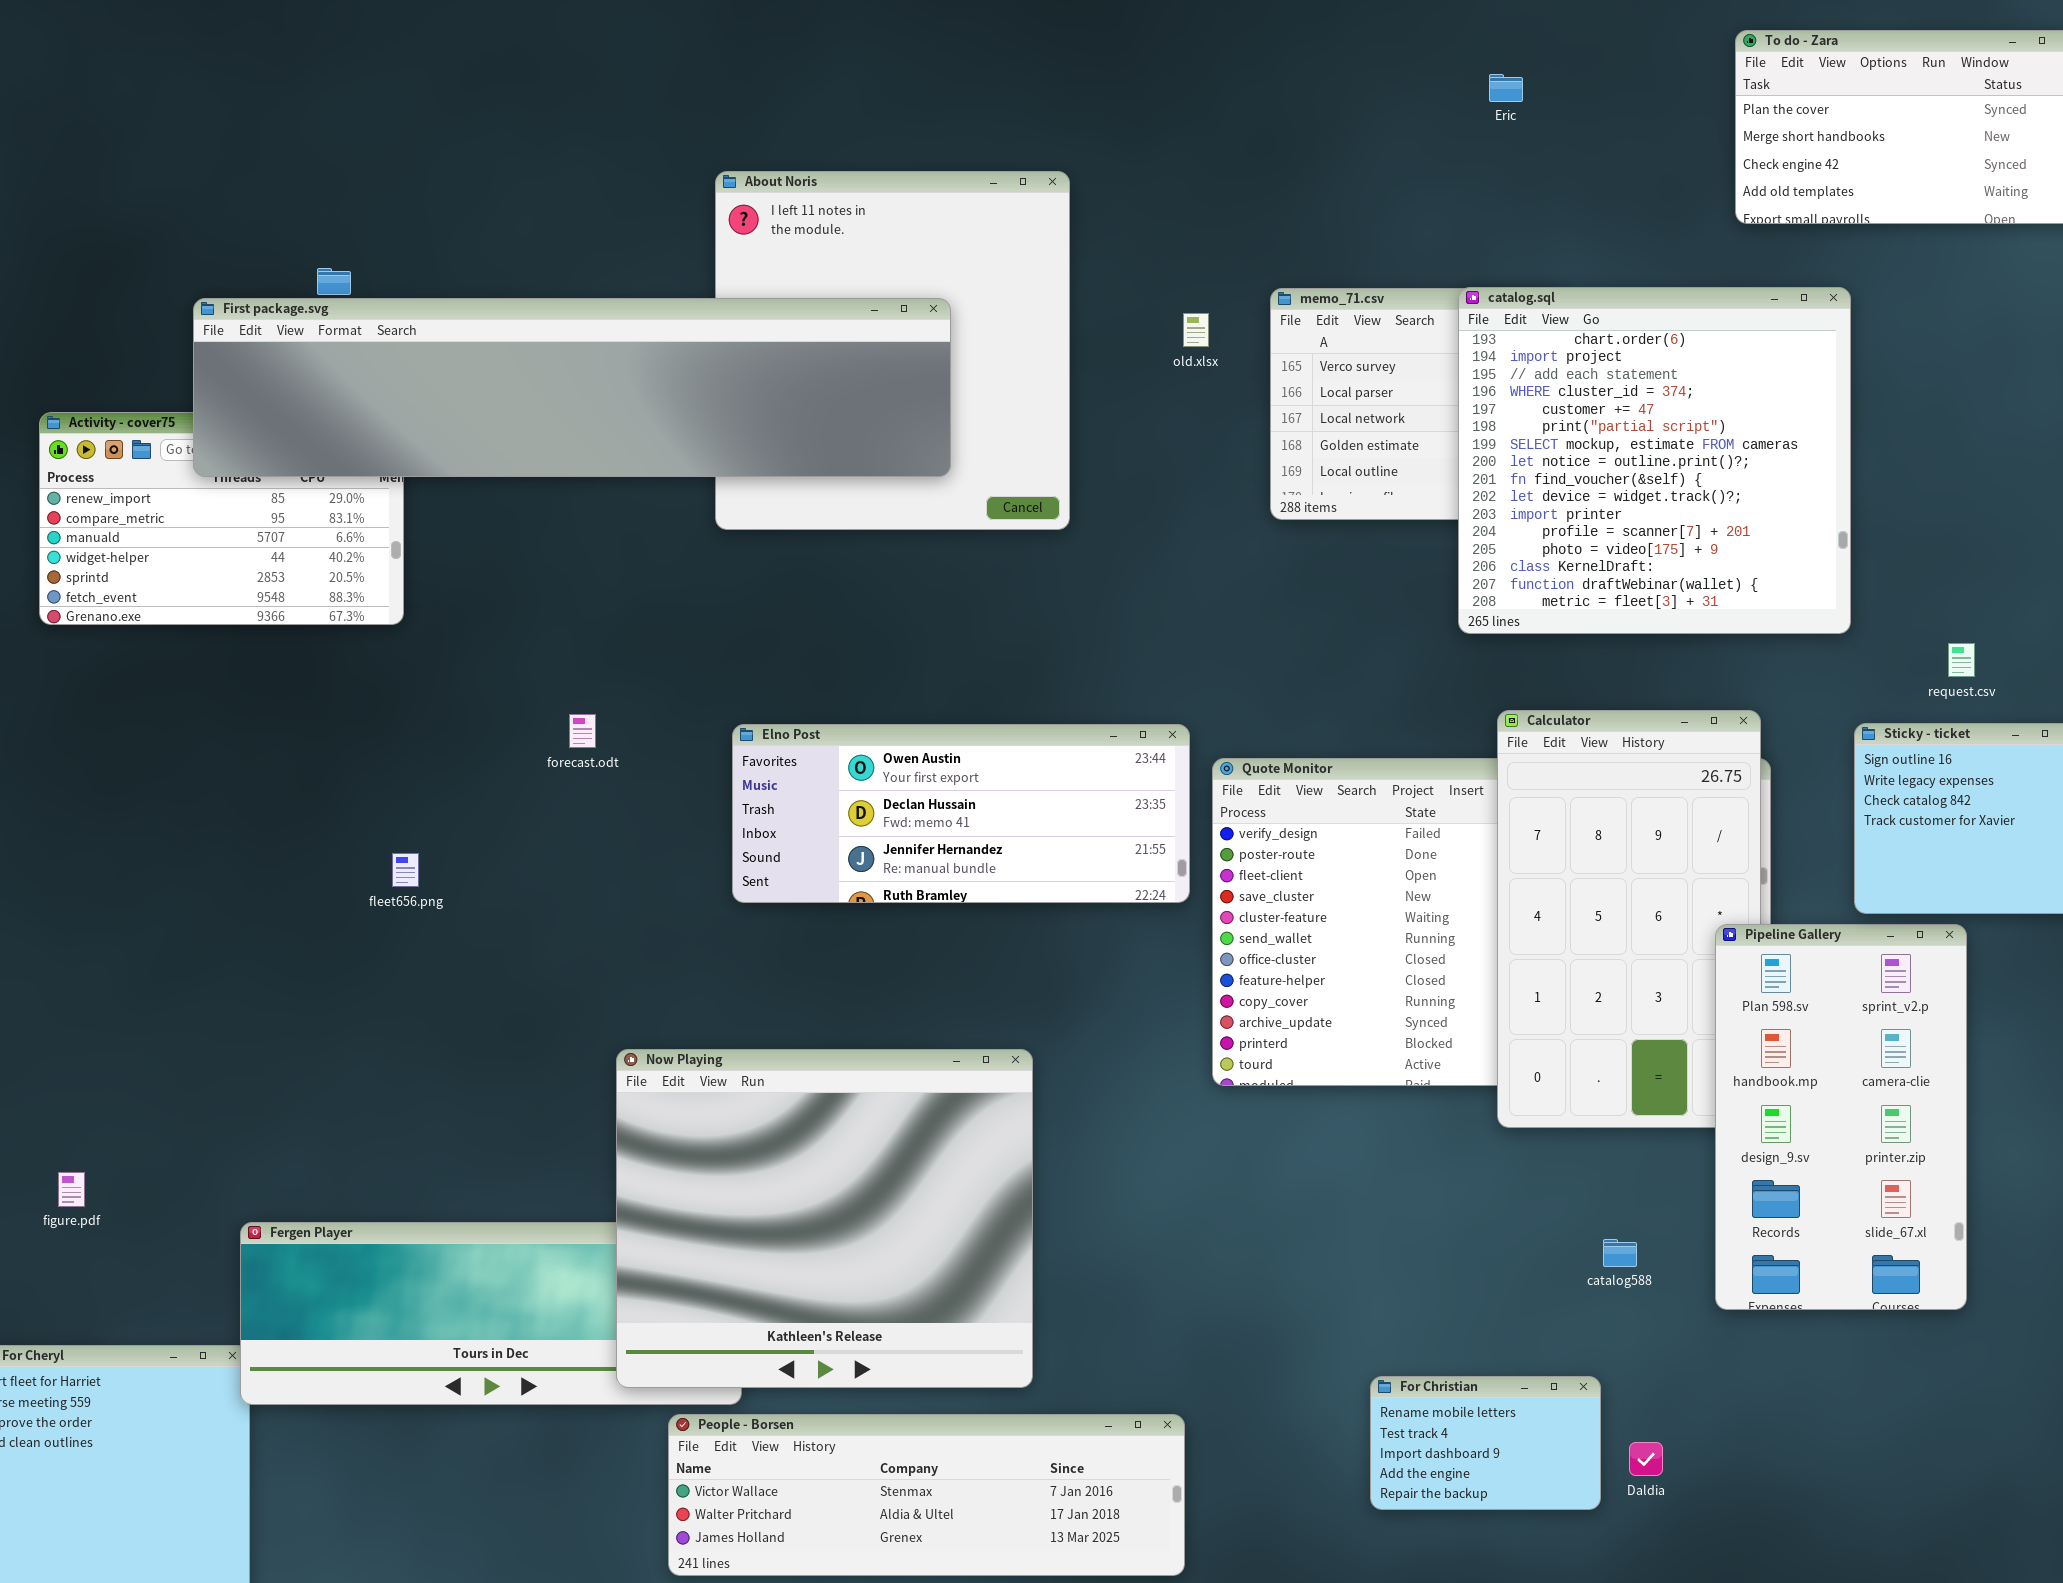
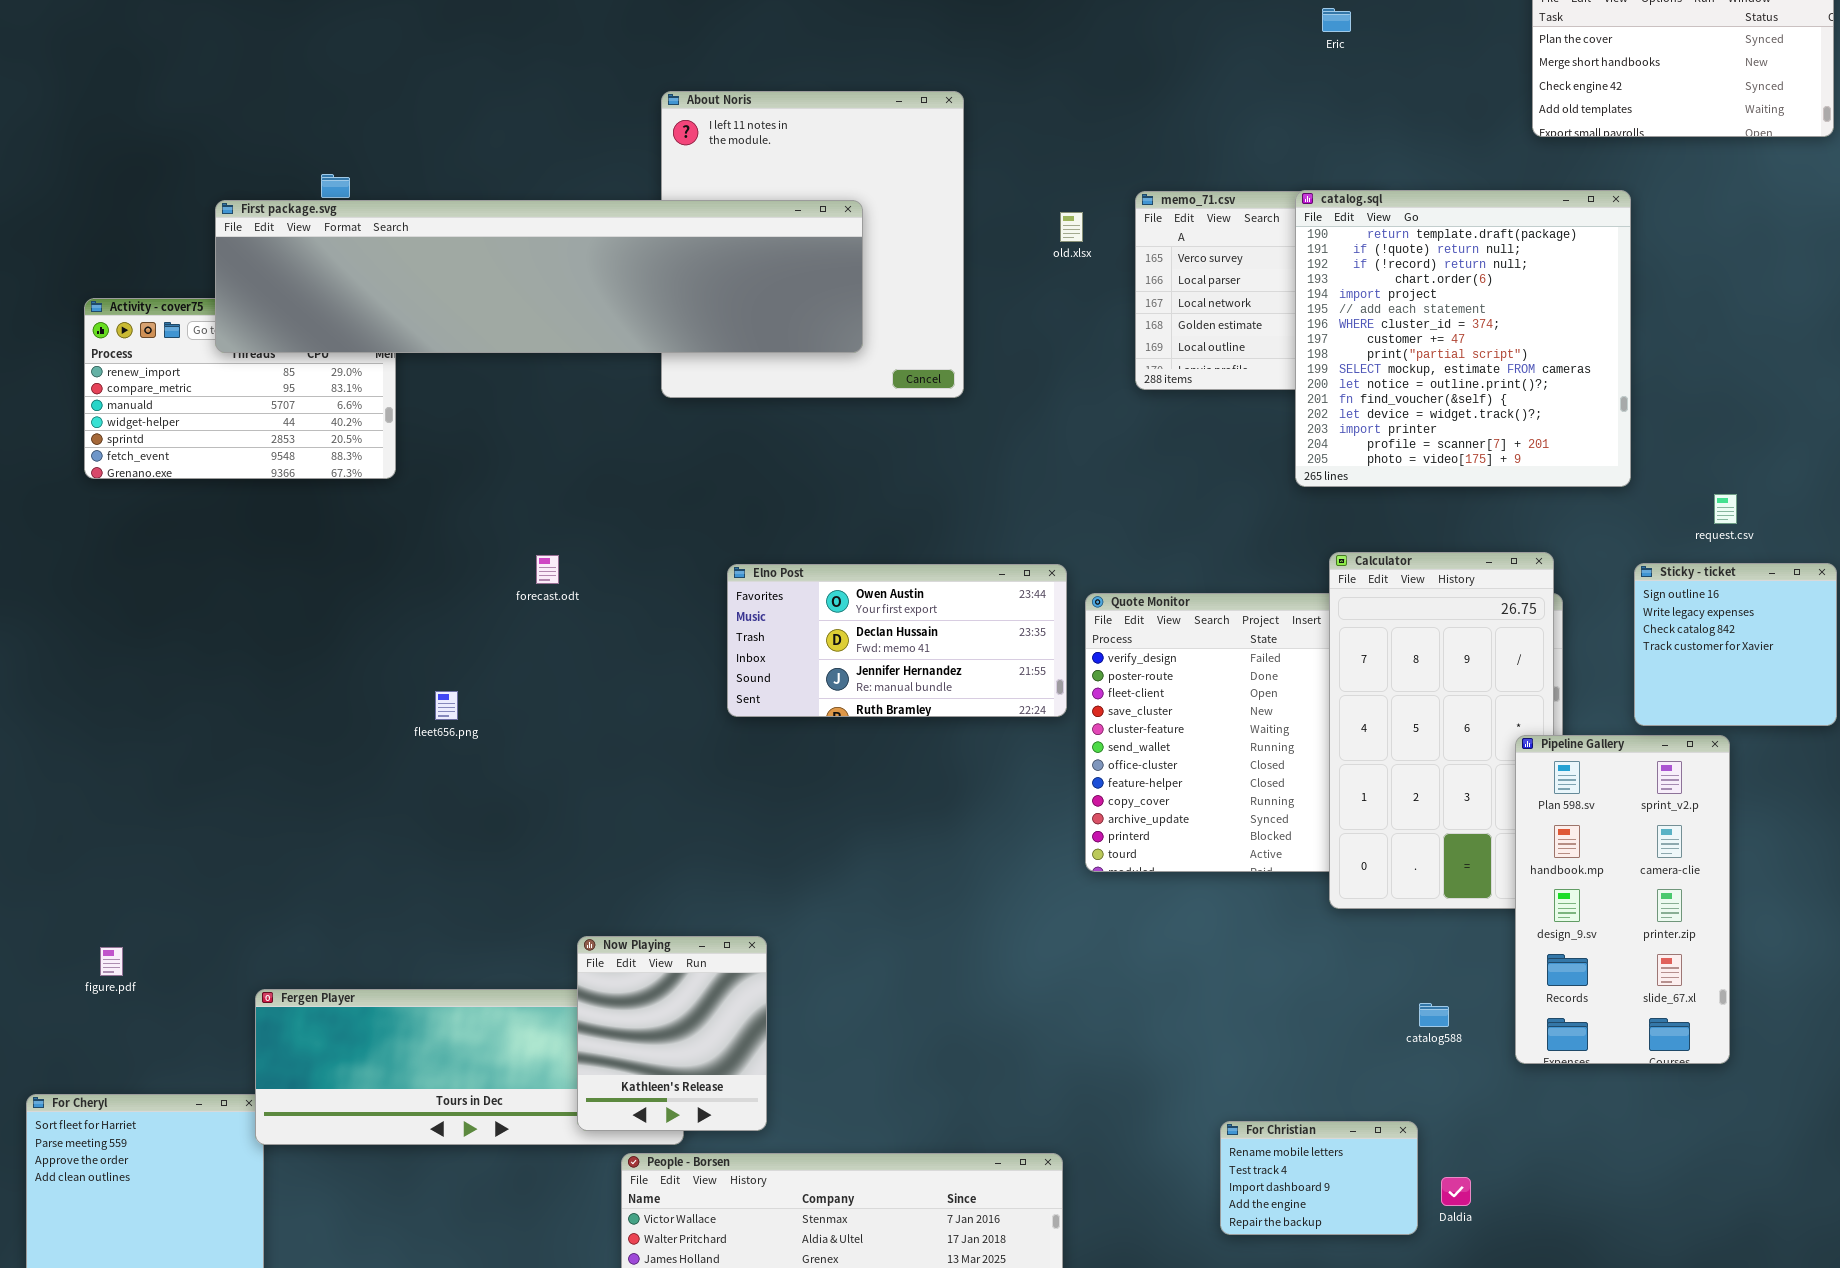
catalog.sql: [1458,287,1851,634] -> [1295,190,1631,487], scrolled up 3 rows
Elno Post: [732,724,1190,903] -> [727,564,1067,717], resized
fleet656.png: [392,853,419,887] -> [435,691,458,720], moved
Now Playing: [616,1049,1033,1388] -> [577,936,767,1131], resized

